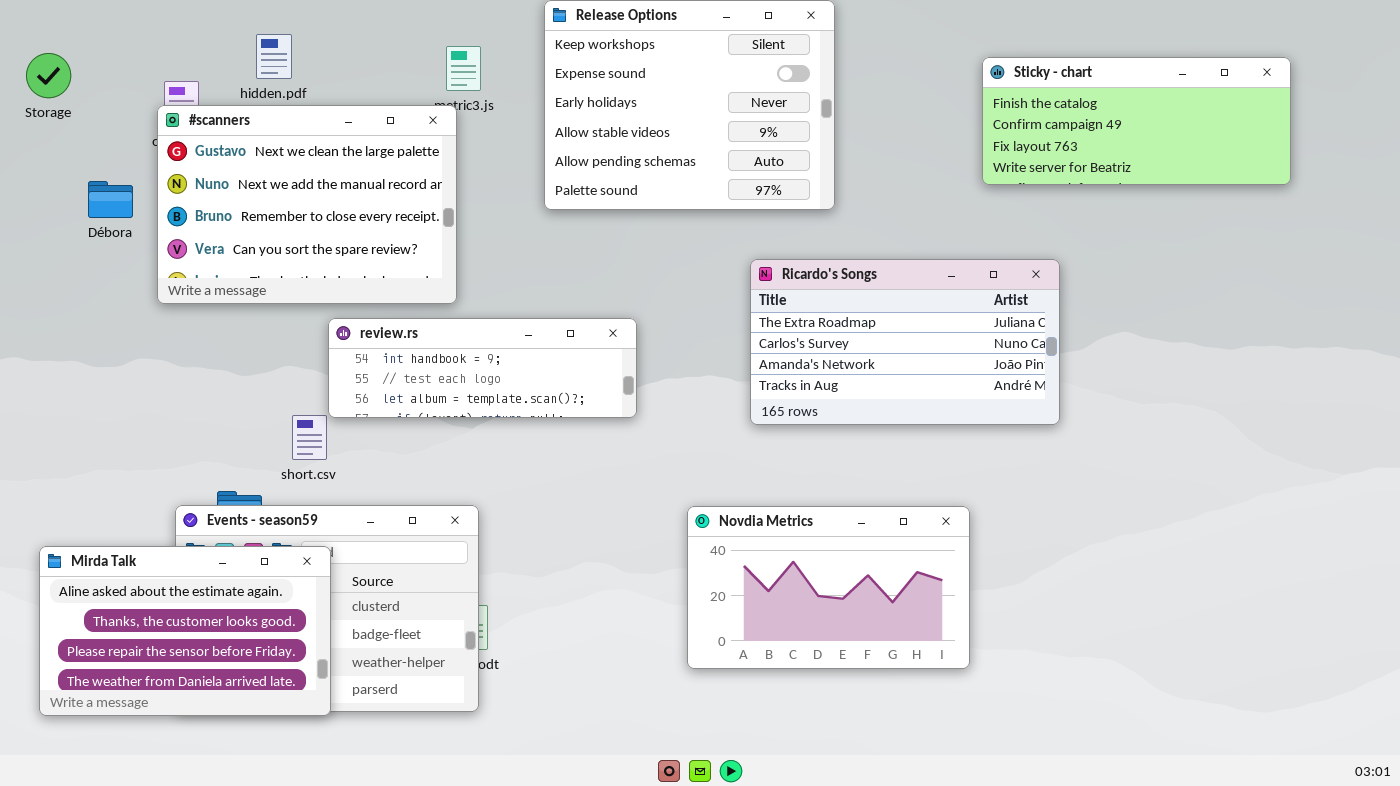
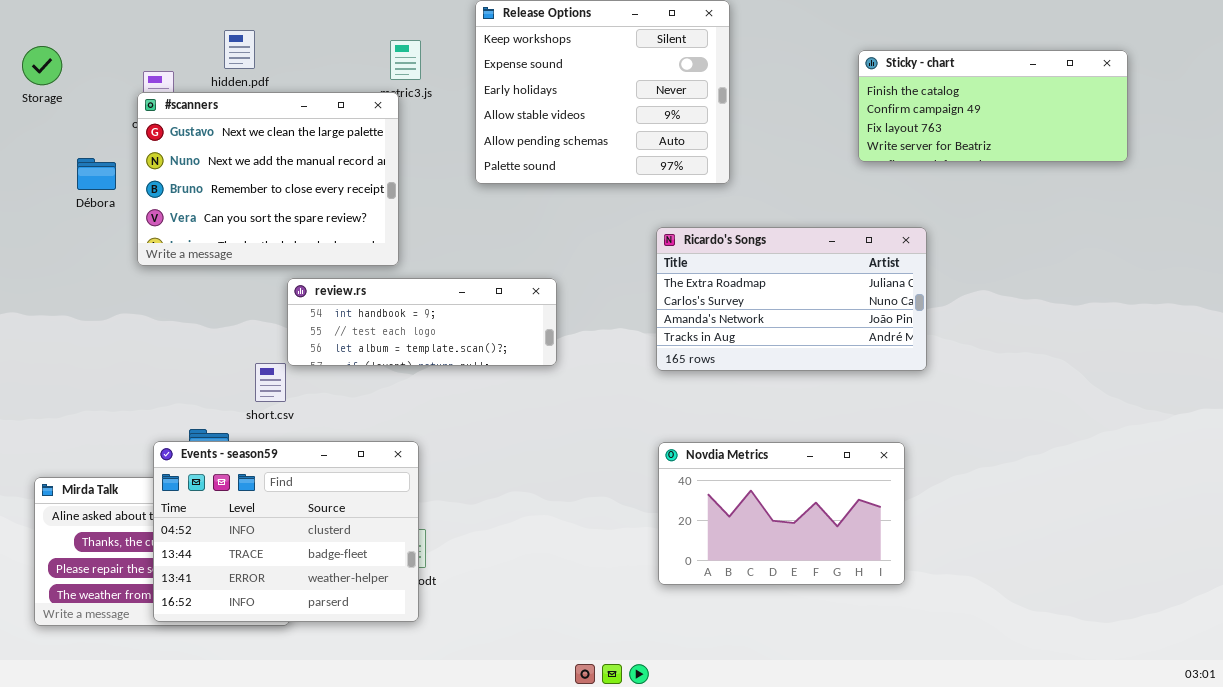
Events - season59: [175,505,479,712] -> [153,441,419,622], raised
Novdia Metrics: [687,506,970,669] -> [658,442,905,585], moved

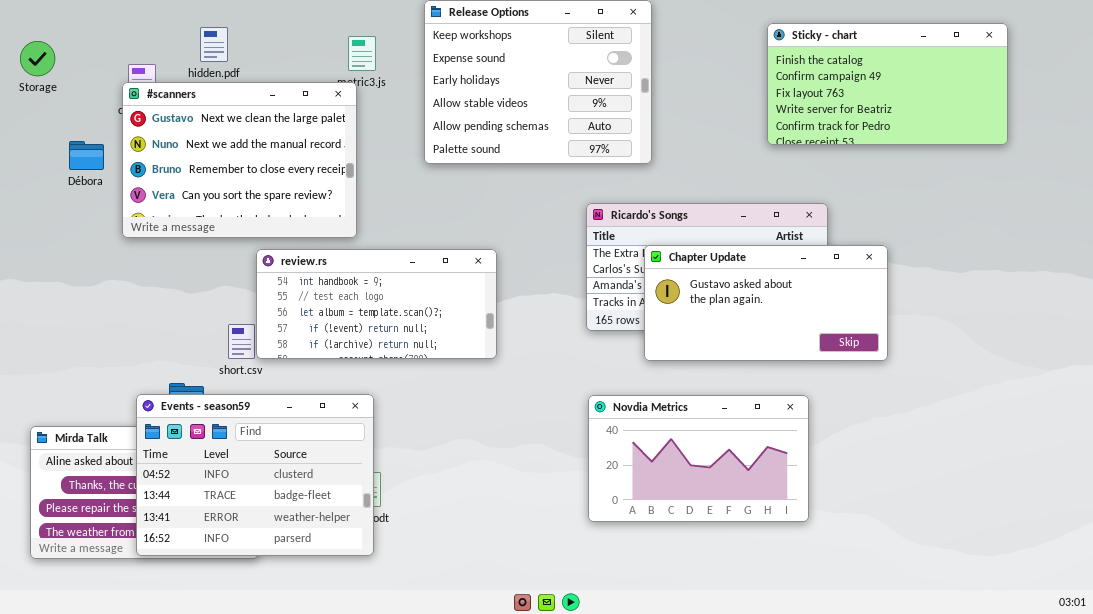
Sticky - chart: [858,50,1128,162] -> [767,23,1008,145], resized
Chapter Update: none -> [644,245,888,361], opened
review.rs: [287,278,557,366] -> [256,249,497,359], resized

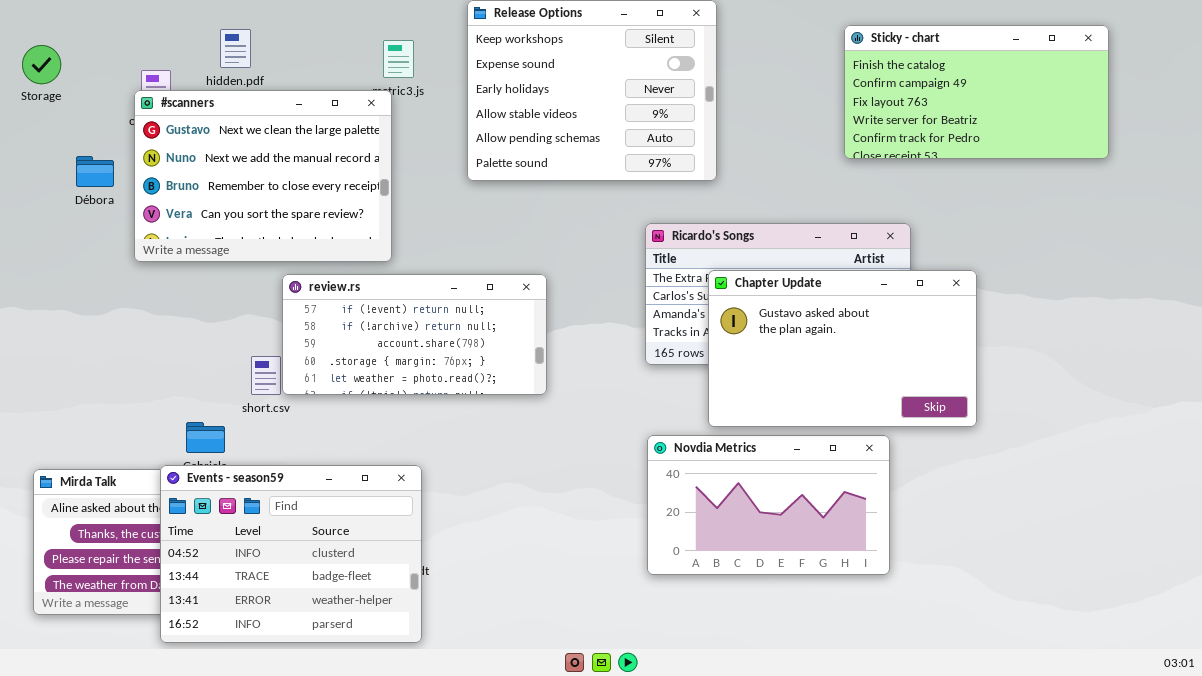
Chapter Update: [644,245,888,361] -> [708,270,977,427], resized
review.rs: [256,249,497,359] -> [282,274,547,395], scrolled down 3 rows
Events - season59: [136,394,374,556] -> [160,465,422,643], moved

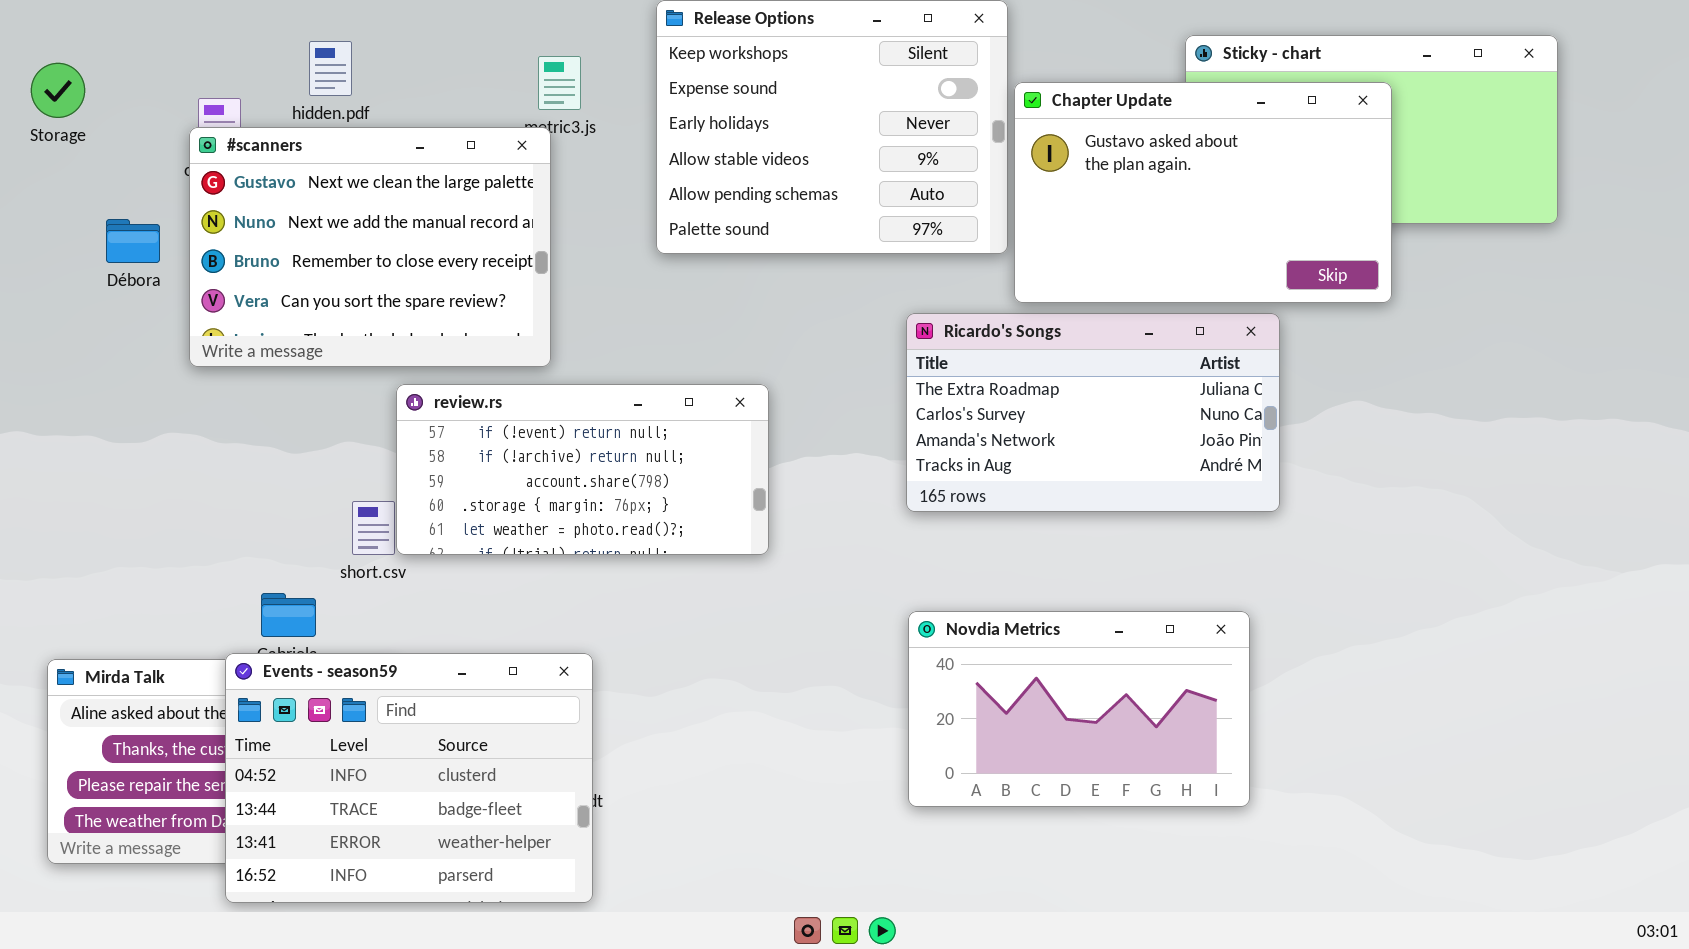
Chapter Update: [708,270,977,427] -> [1014,82,1392,303], moved

